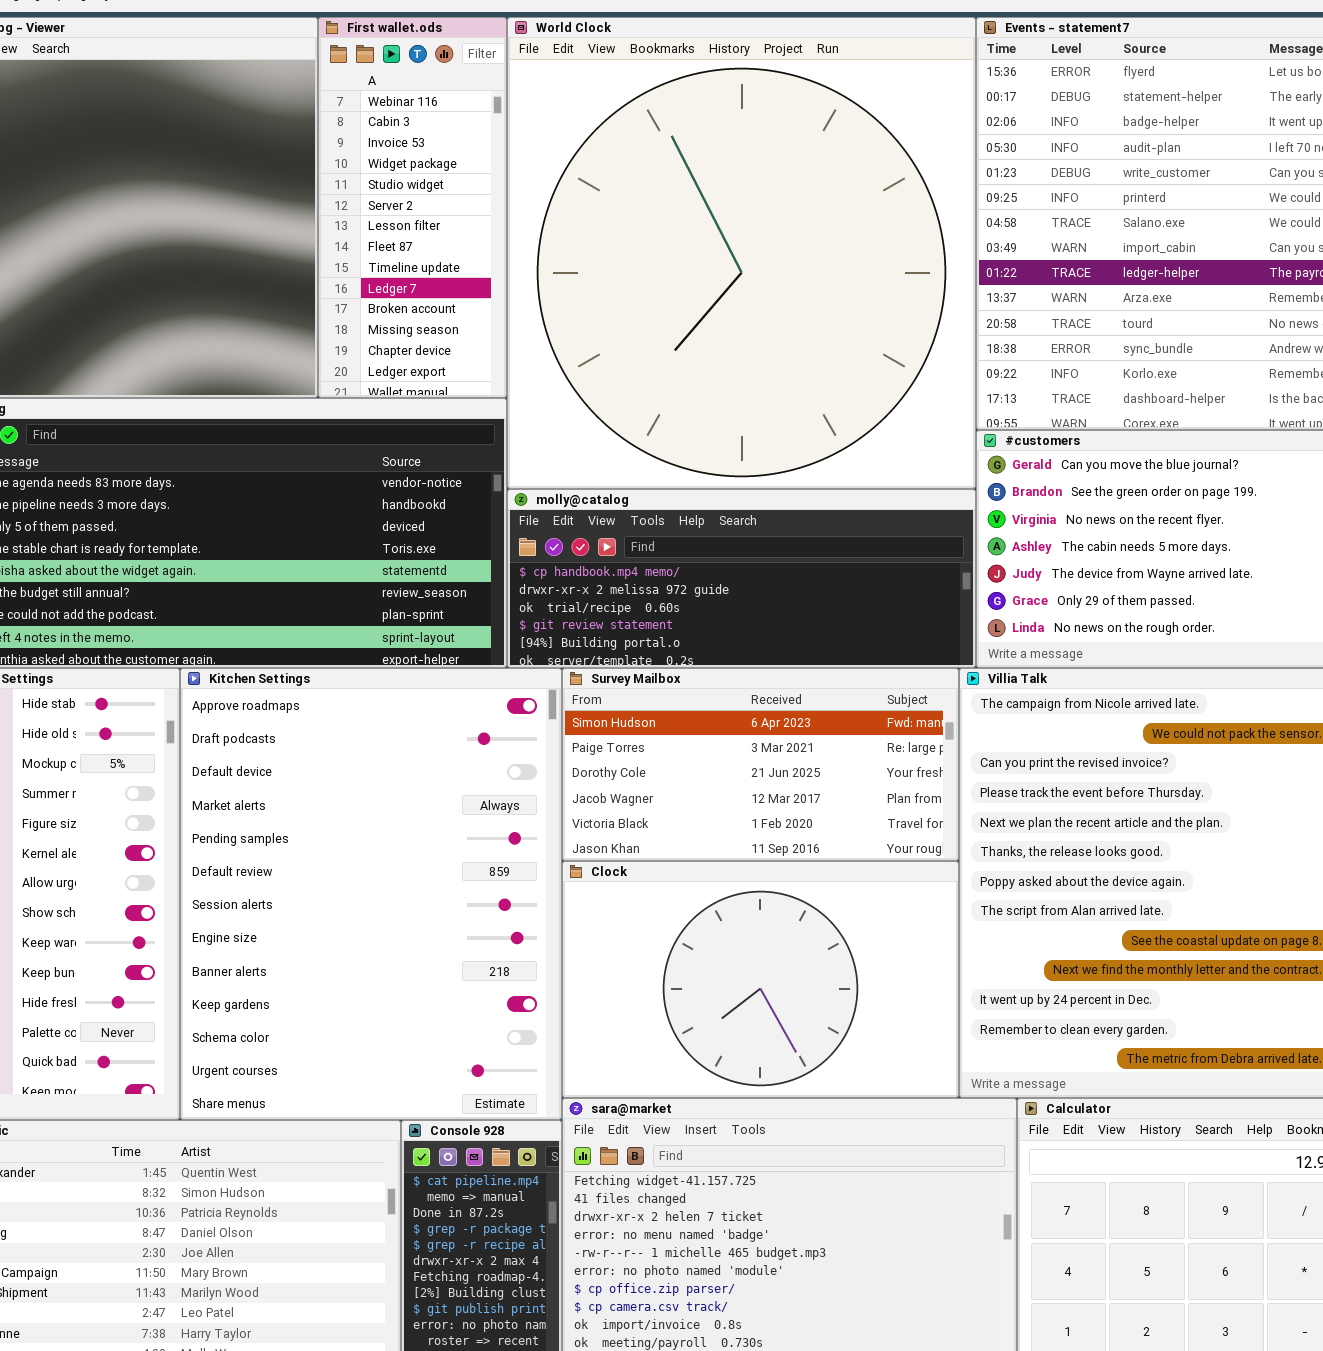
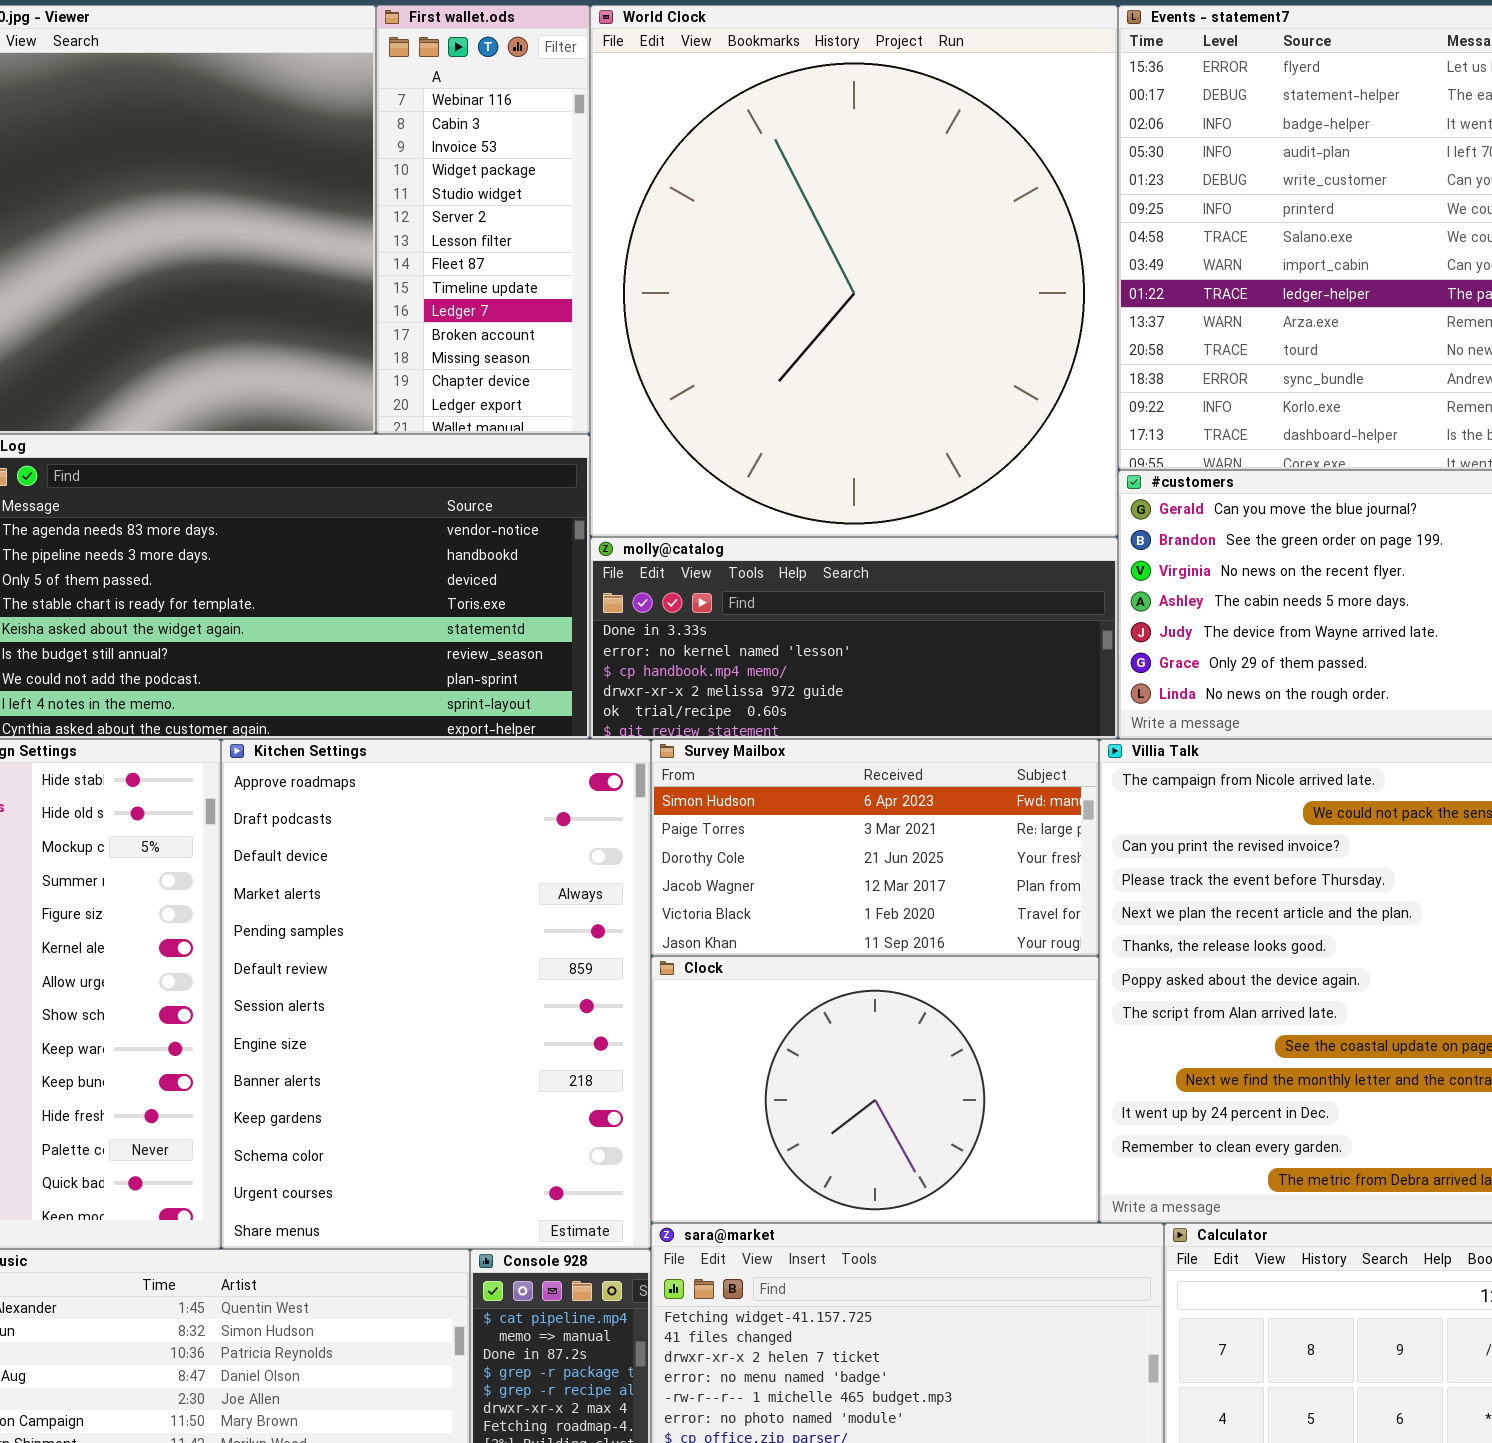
molly@catalog: [507,489,976,668] -> [590,537,1118,739], scrolled up 2 rows

